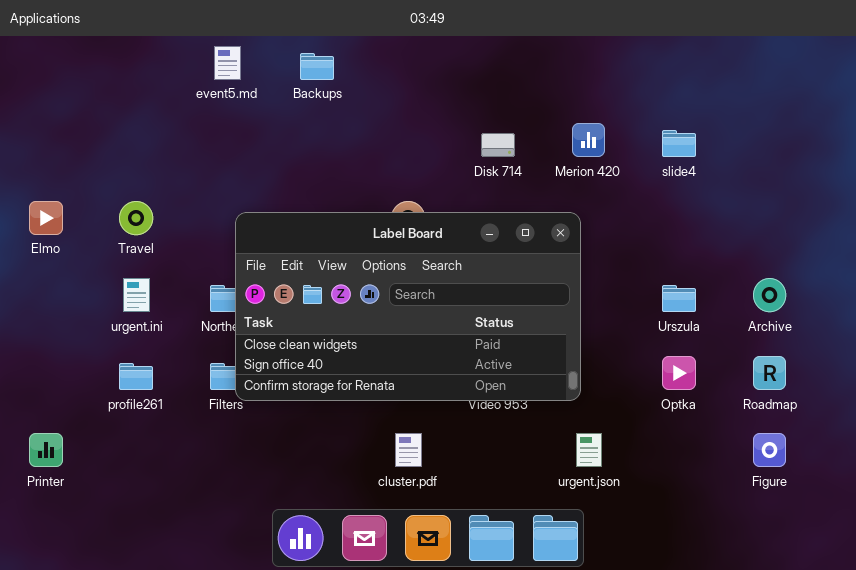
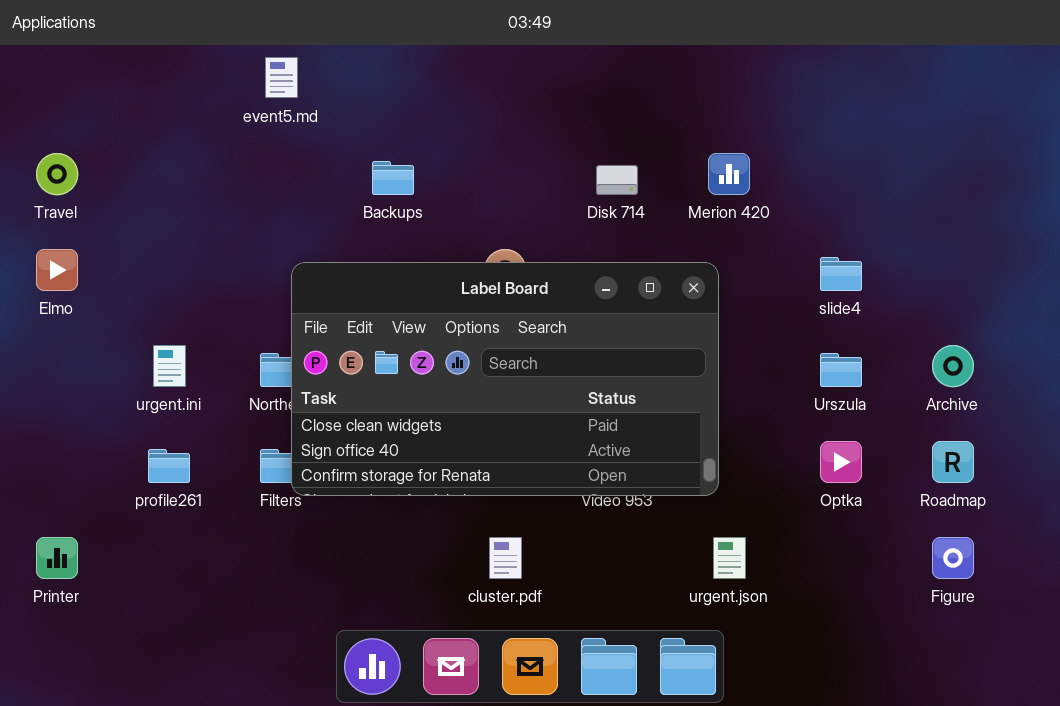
Backups: [300,53,334,80] -> [372,161,414,195], moved
slide4: [662,130,696,157] -> [820,257,862,291], moved
Travel: [119,201,153,235] -> [36,153,78,195], moved

